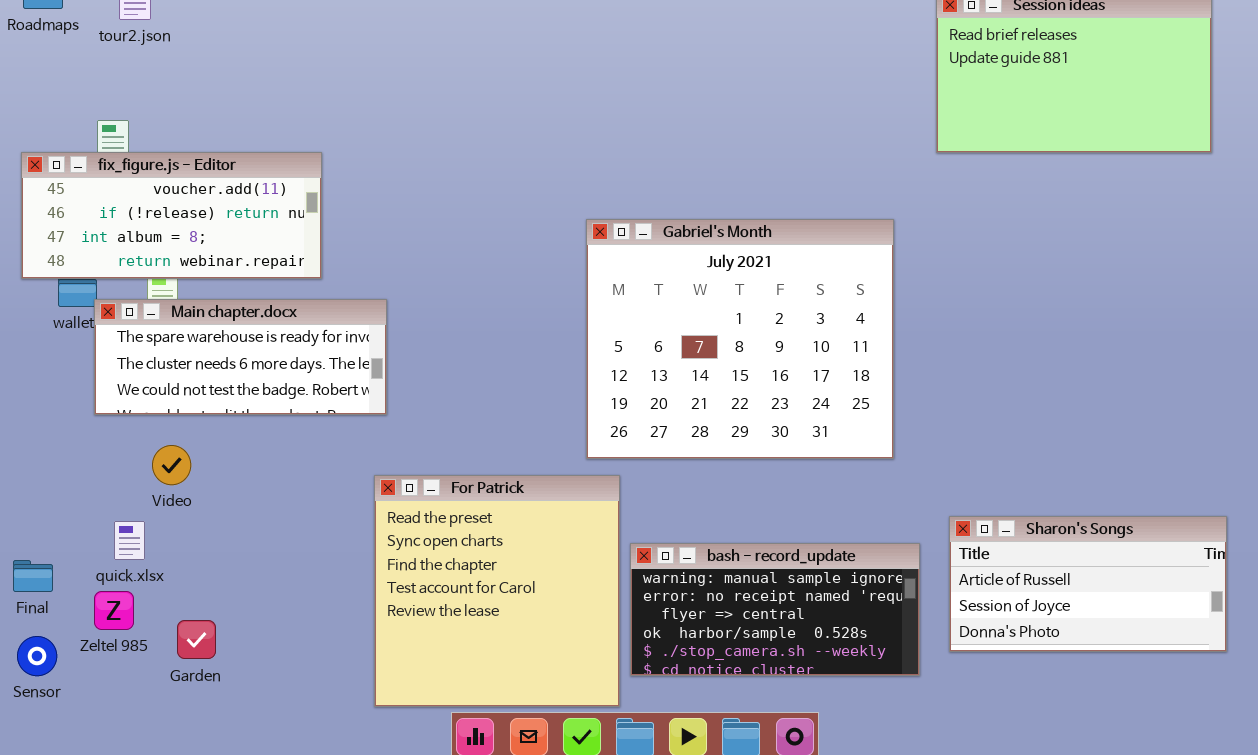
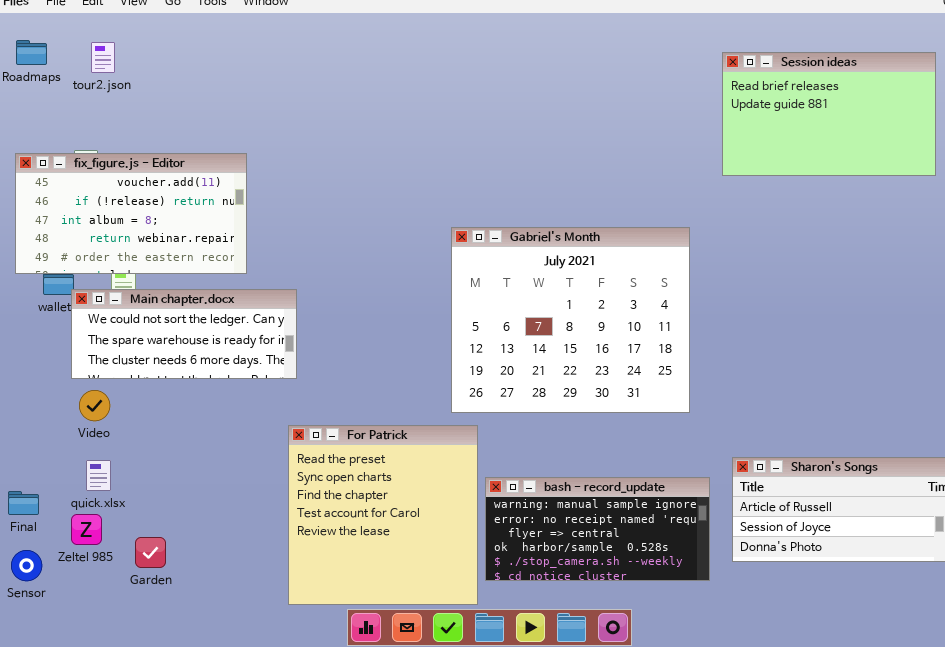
fix_figure.js - Editor: [21,152,322,279] -> [15,153,247,274], resized
Main chapter.docx: [94,299,387,415] -> [71,289,297,379], scrolled up 1 row
Video: [152,445,191,485] -> [79,390,110,421], moved

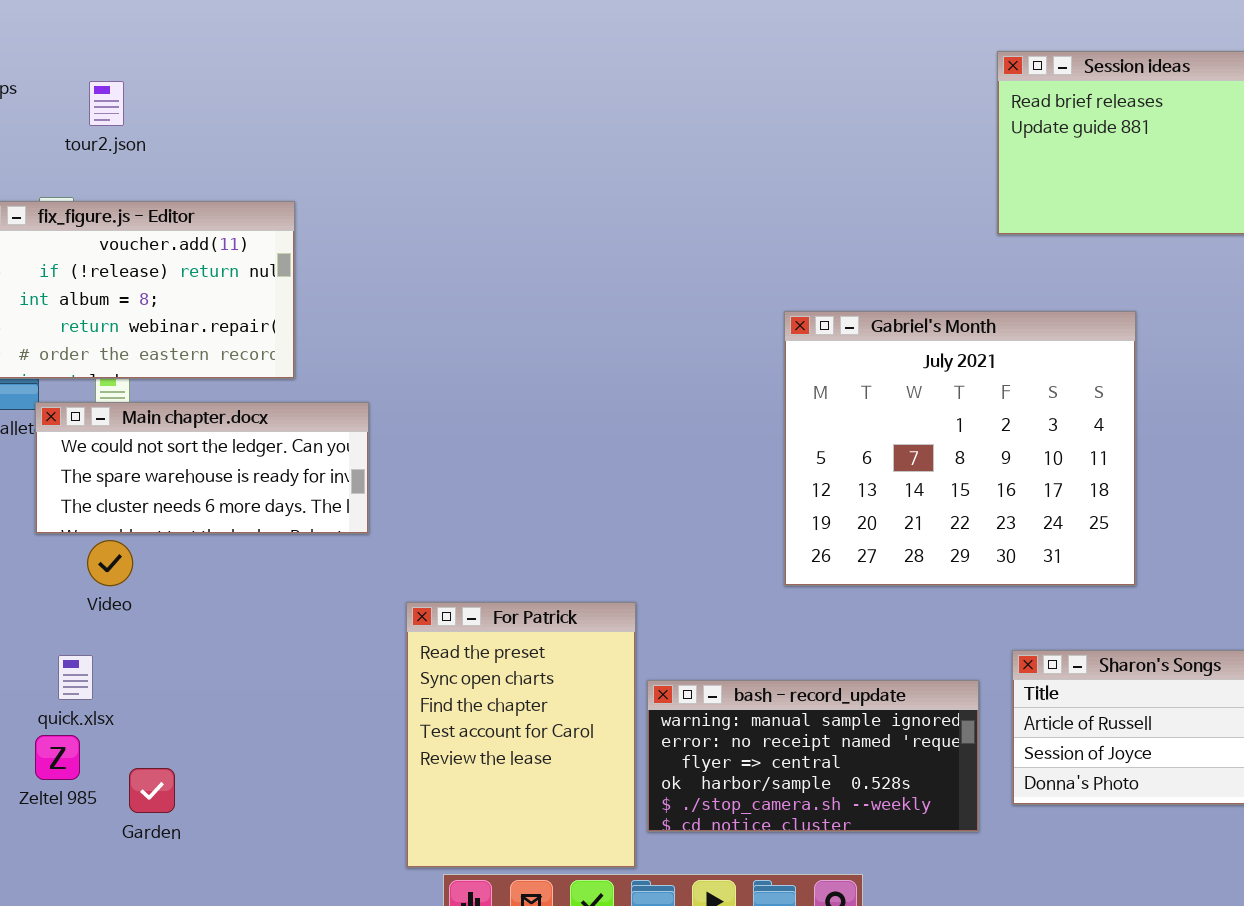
tour2.json: [91,42,115,73] -> [89,81,124,126], moved
Gabriel's Month: [451,227,690,413] -> [784,311,1136,586], moved
Video: [79,390,110,421] -> [87,540,133,586], moved
For Patrick: [288,425,478,605] -> [406,602,636,868], resized

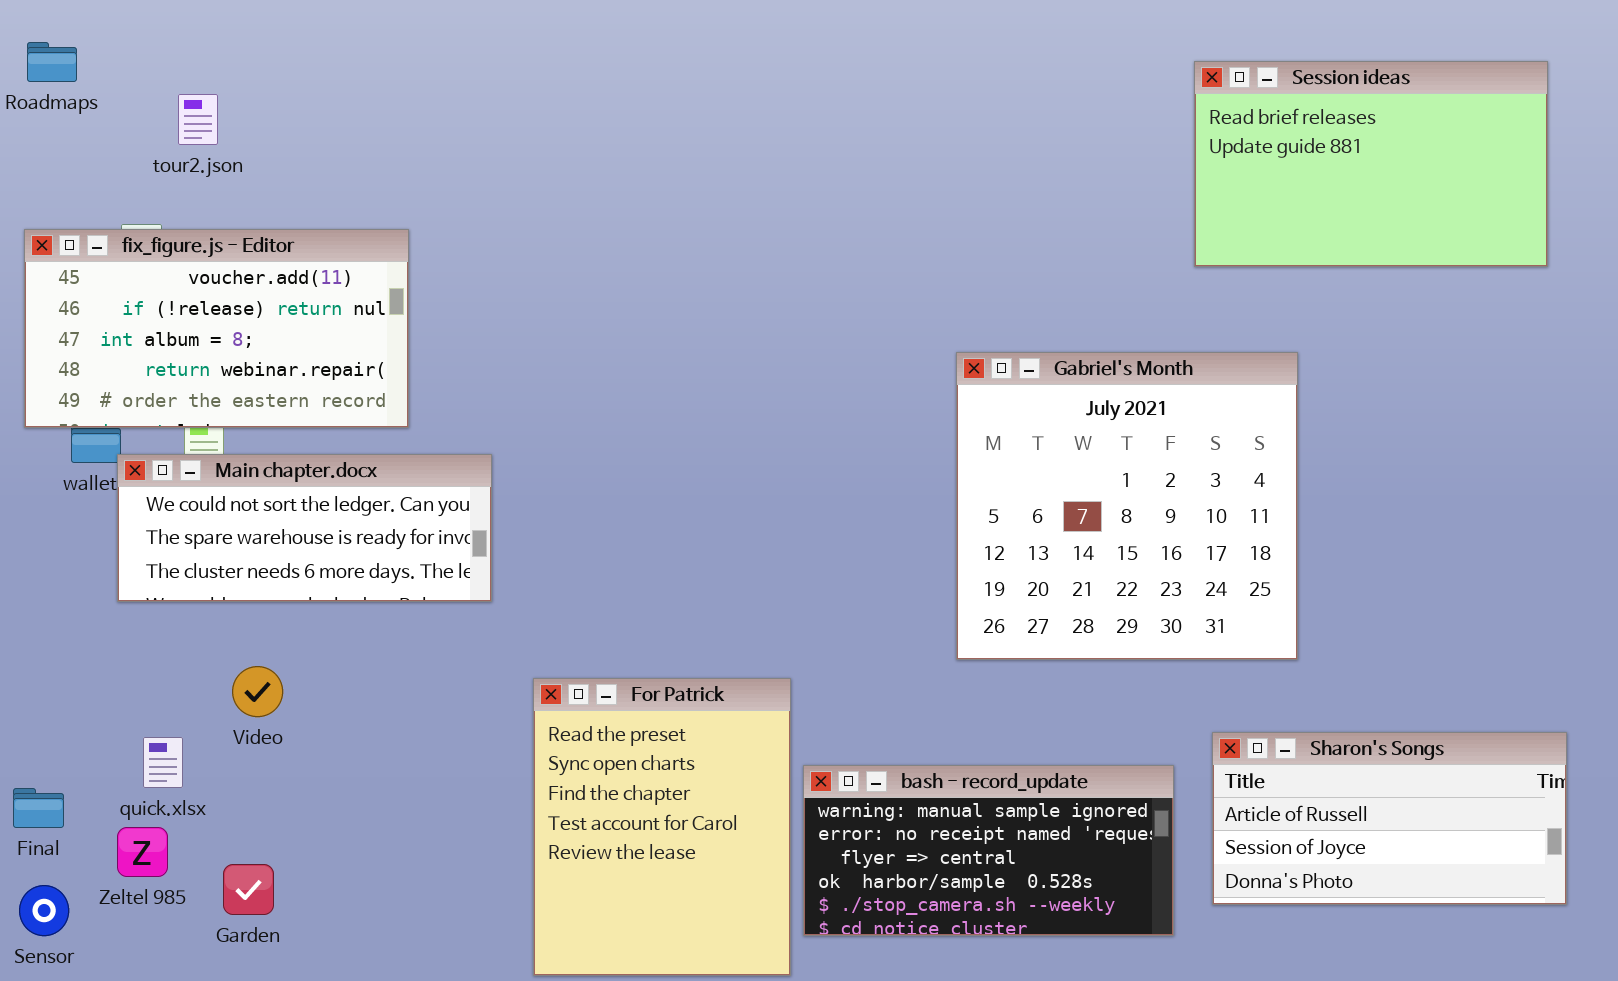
Gabriel's Month: [784,311,1136,586] -> [956,352,1298,660], resized
Video: [87,540,133,586] -> [232,666,283,717], moved

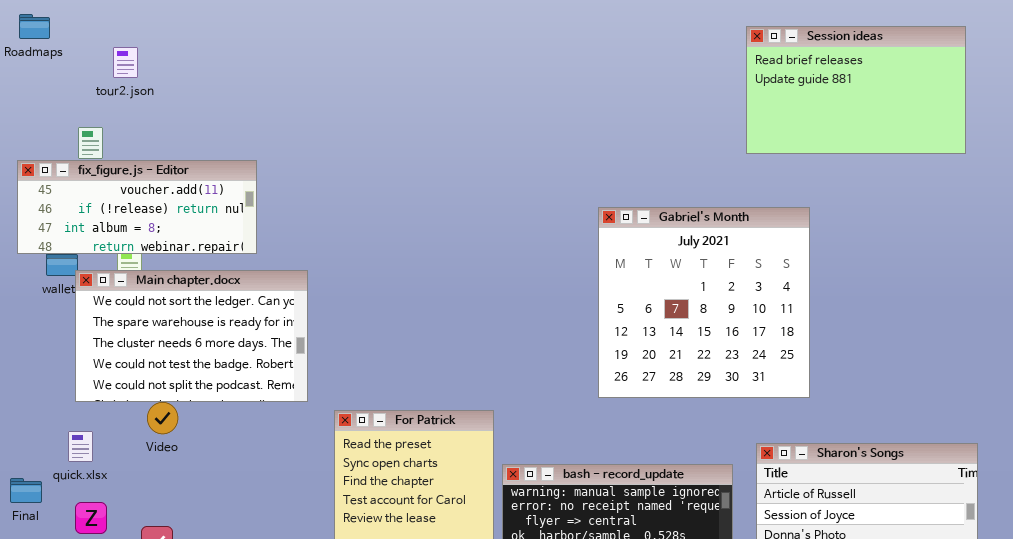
fix_figure.js - Editor: [24,229,409,428] -> [17,160,257,254], resized
Main chapter.docx: [117,454,492,602] -> [75,270,308,402], resized
quick.xlsx: [143,737,183,788] -> [68,431,93,462], moved

